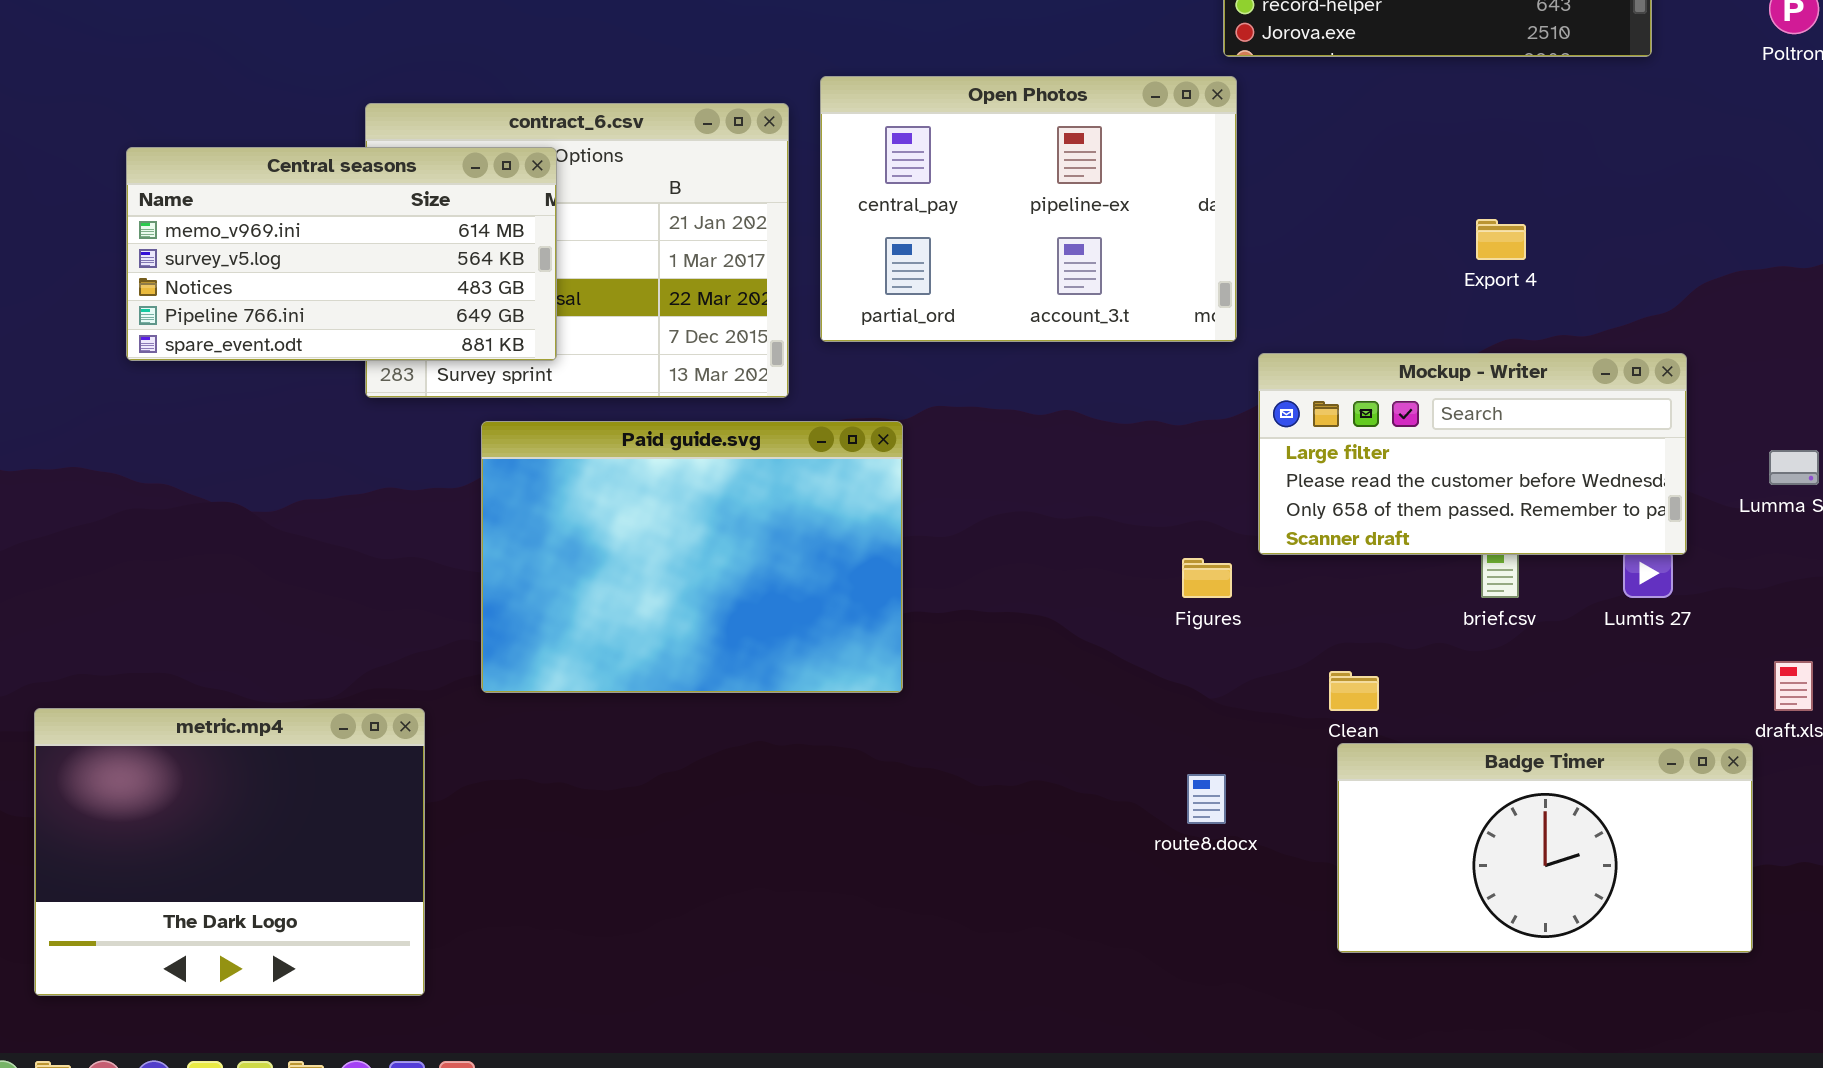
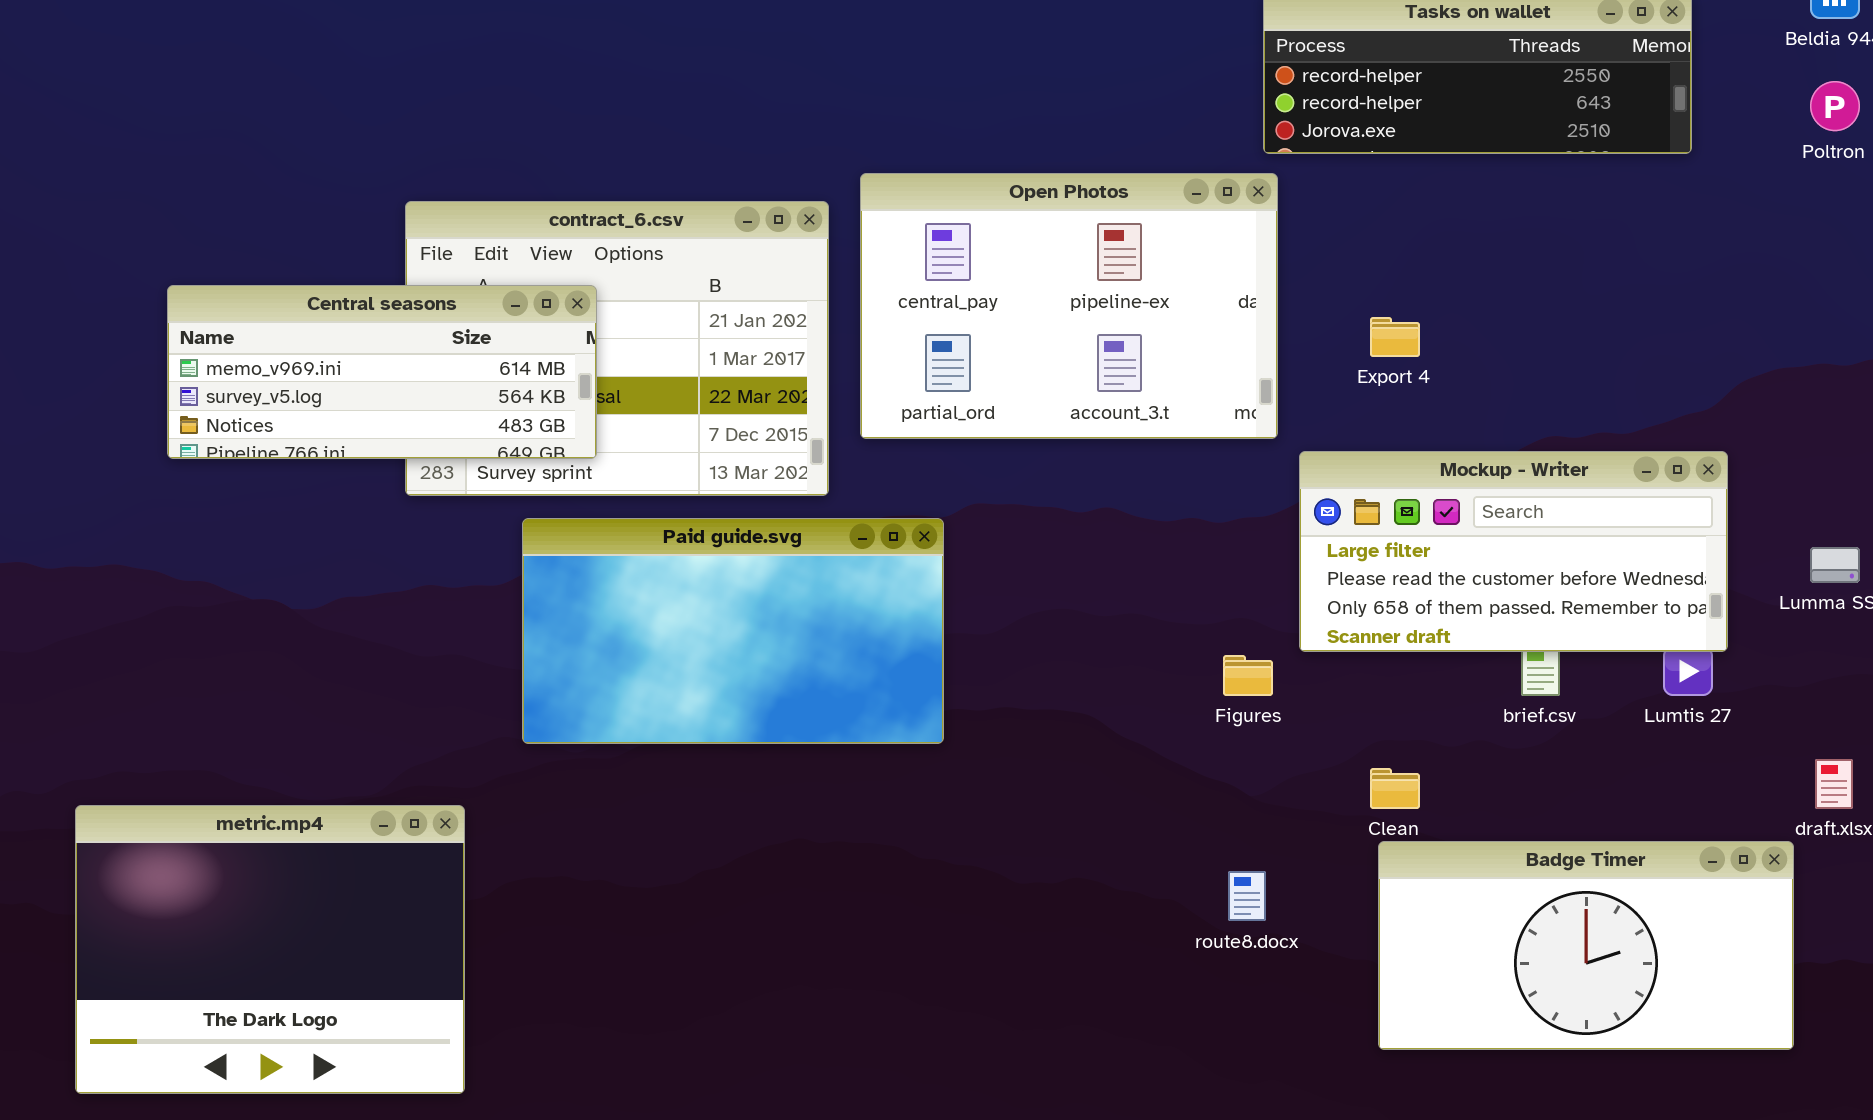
Central seasons: [126,147,557,361] -> [167,285,597,459], resized
Export 4: [1476,219,1526,260] -> [1370,317,1420,357], moved
Paid guide.svg: [481,421,903,693] -> [522,518,944,744], resized

